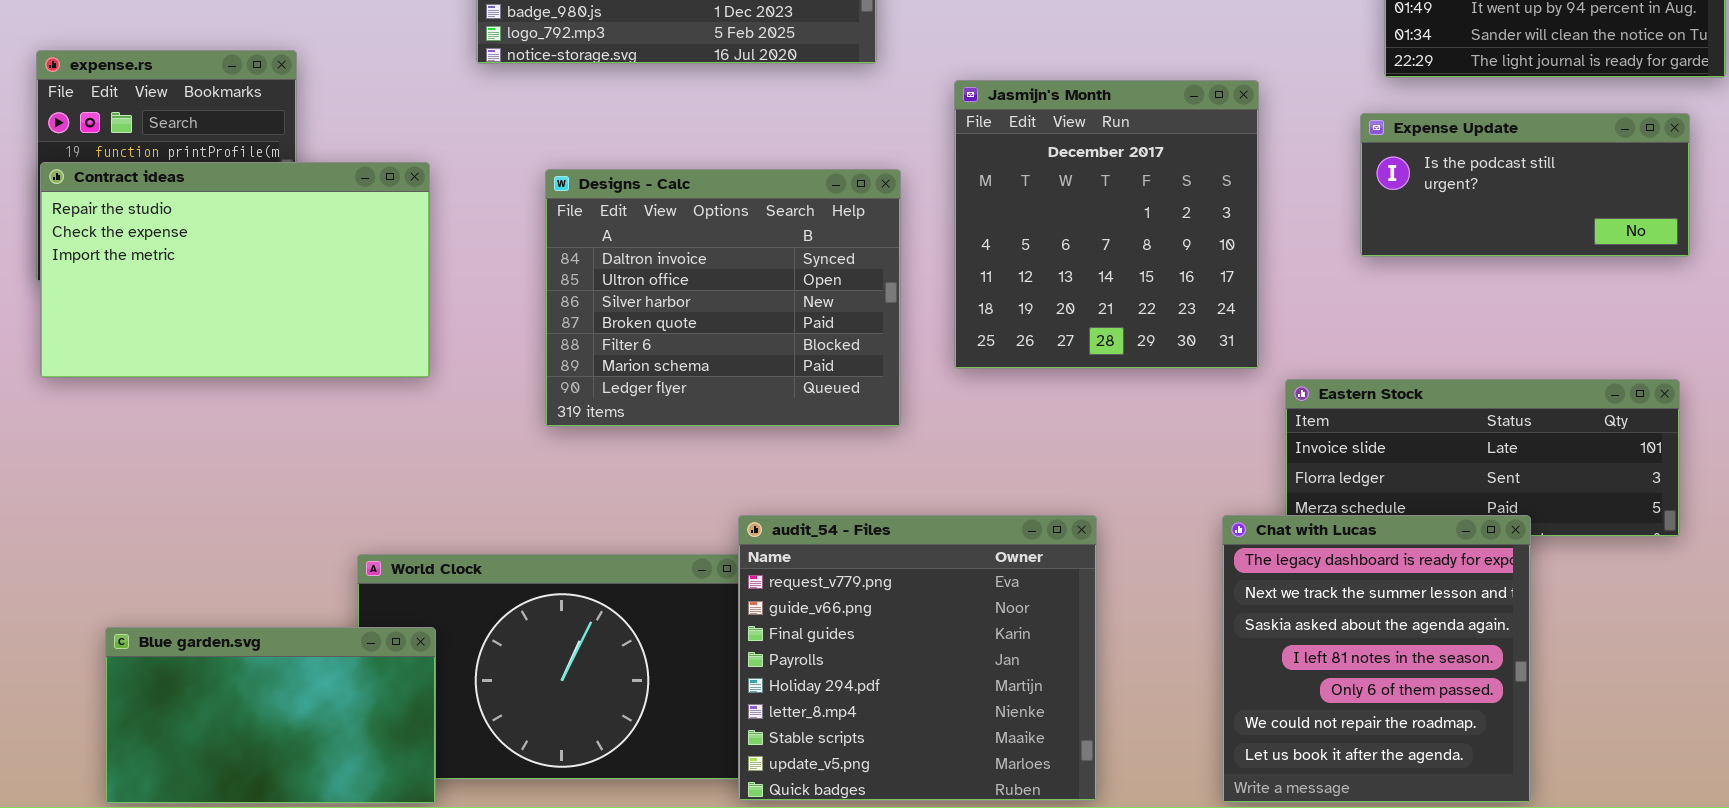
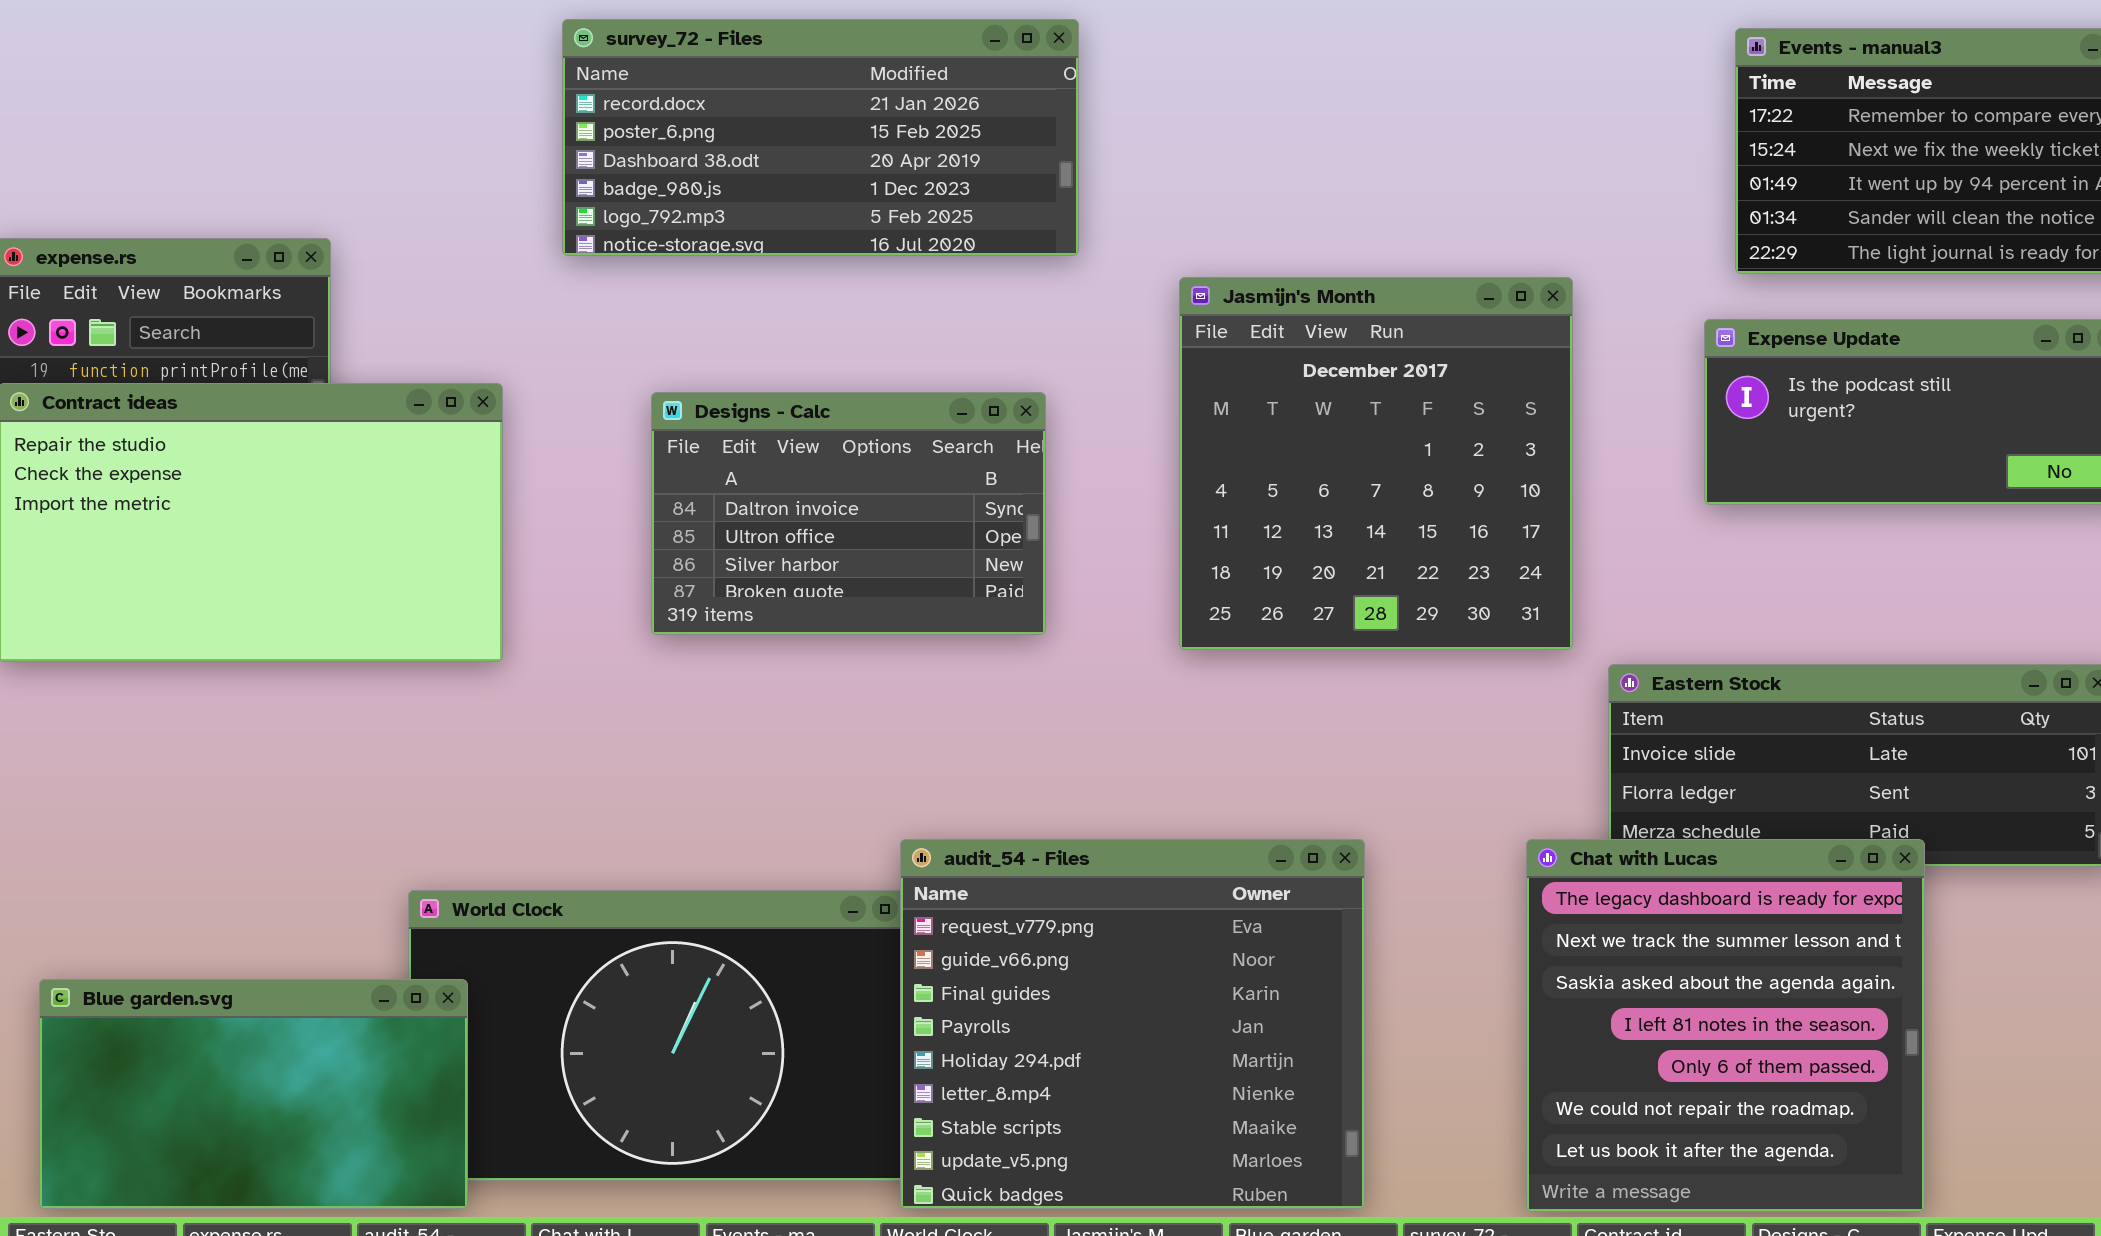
Designs - Calc: [545,169,901,427] -> [651,392,1046,635], resized
Blue garden.svg: [105,627,436,804] -> [39,979,468,1209], moved

